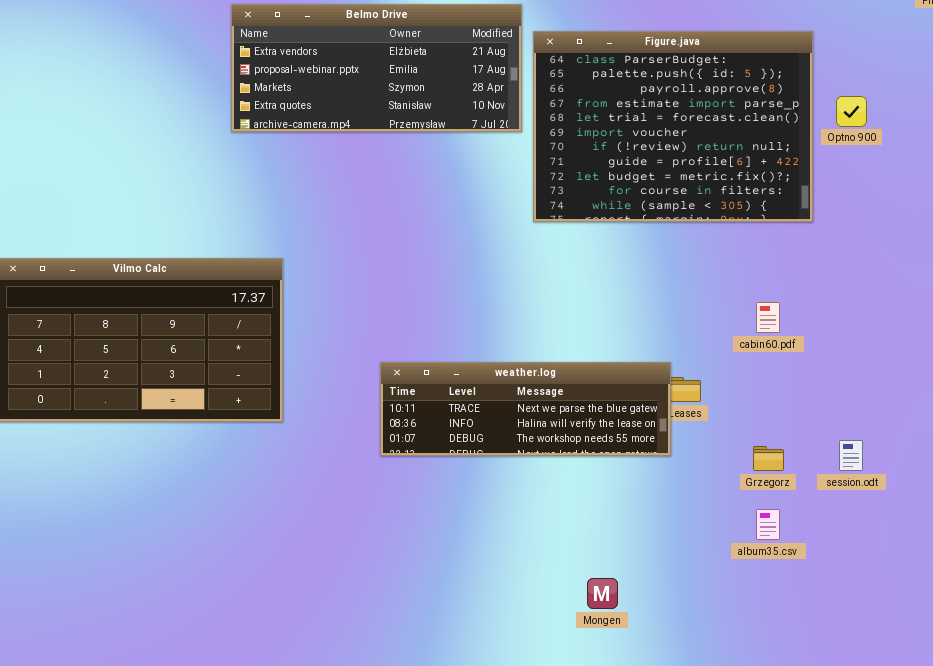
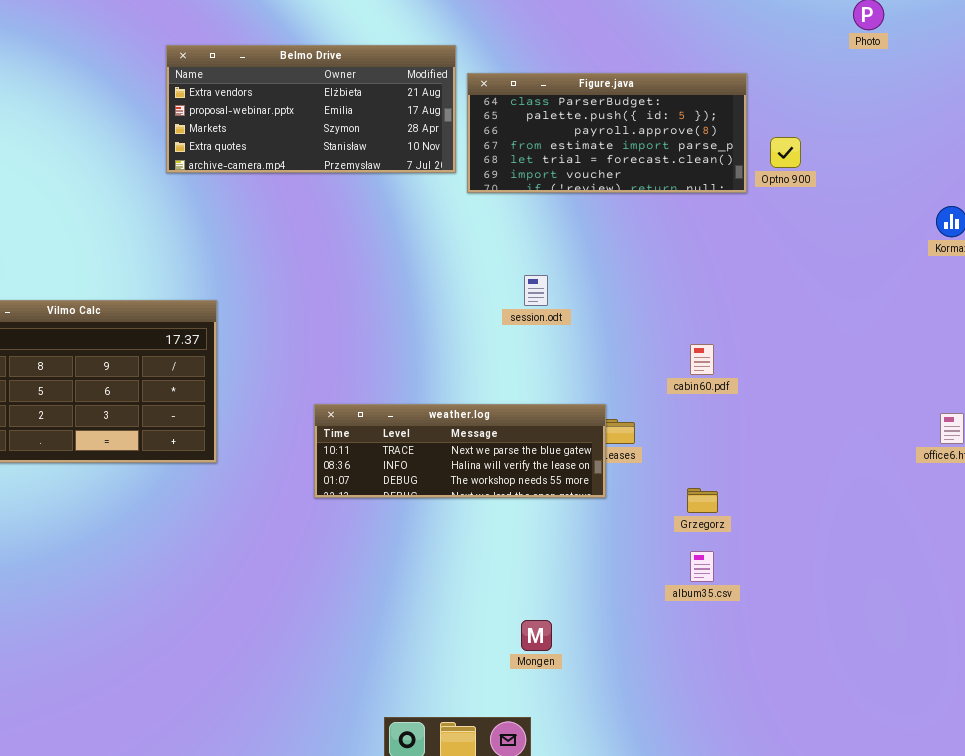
Figure.java: [533,31,813,222] -> [467,73,747,193], resized
session.odt: [839,440,863,471] -> [524,275,548,306], moved

